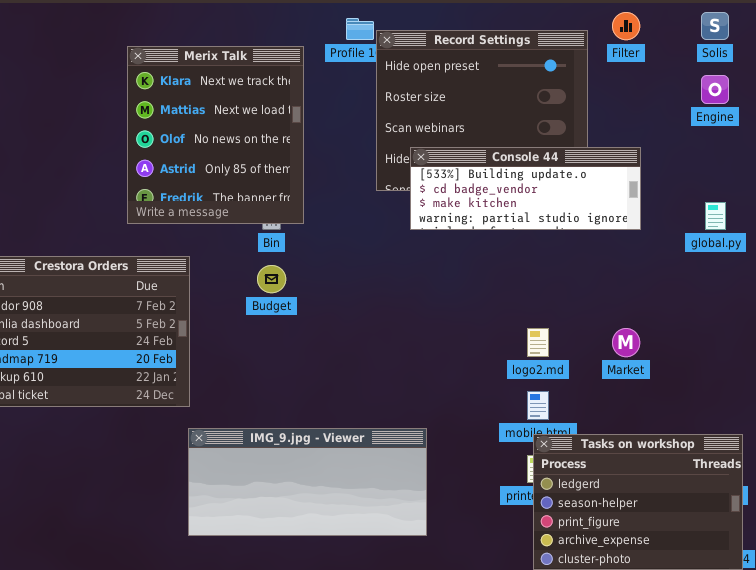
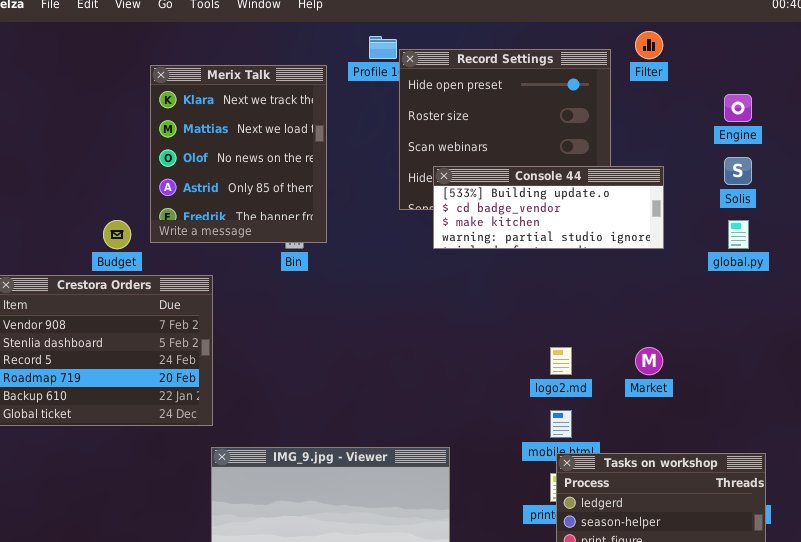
Solis: [701,12,729,40] -> [724,157,752,185], moved
Budget: [257,265,286,293] -> [103,220,131,249], moved

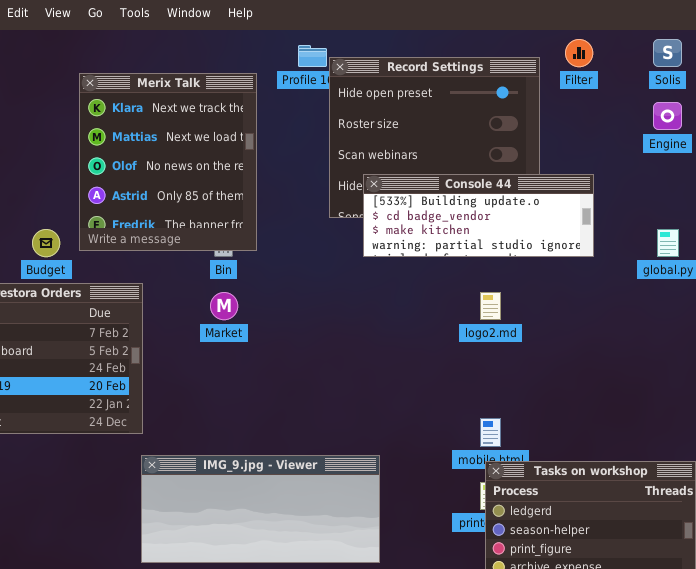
Solis: [724,157,752,185] -> [653,39,682,67], moved
logo2.md: [550,347,572,375] -> [480,292,501,320], moved
Market: [635,347,663,375] -> [210,292,238,320], moved

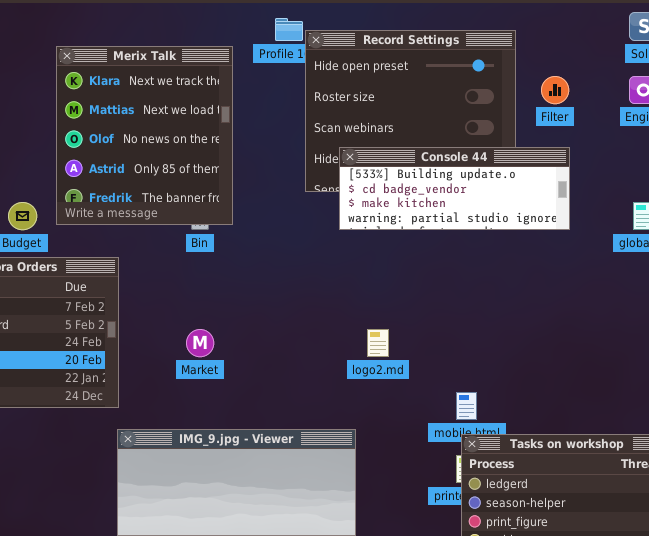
Filter: [565,39,593,67] -> [541,76,569,104], moved
Market: [210,292,238,320] -> [186,329,214,357], moved
logo2.md: [480,292,501,320] -> [367,329,389,357], moved

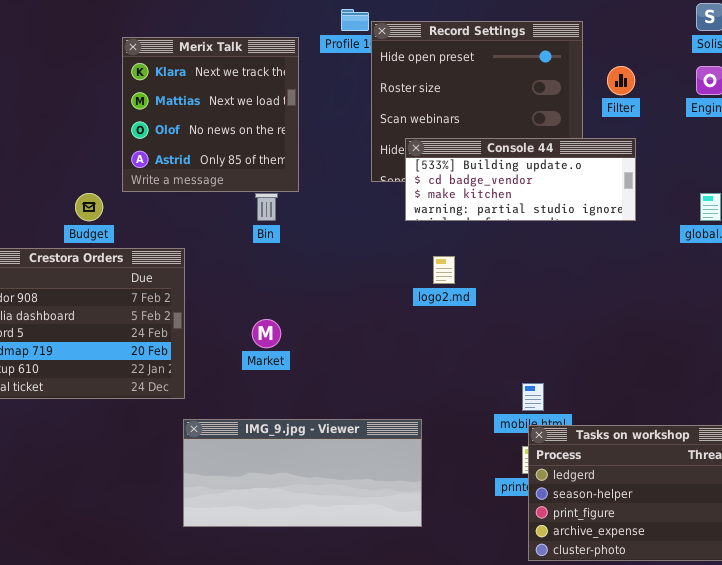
Merix Talk: [56,46,233,225] -> [122,37,299,192], resized
logo2.md: [367,329,389,357] -> [433,256,455,284], moved

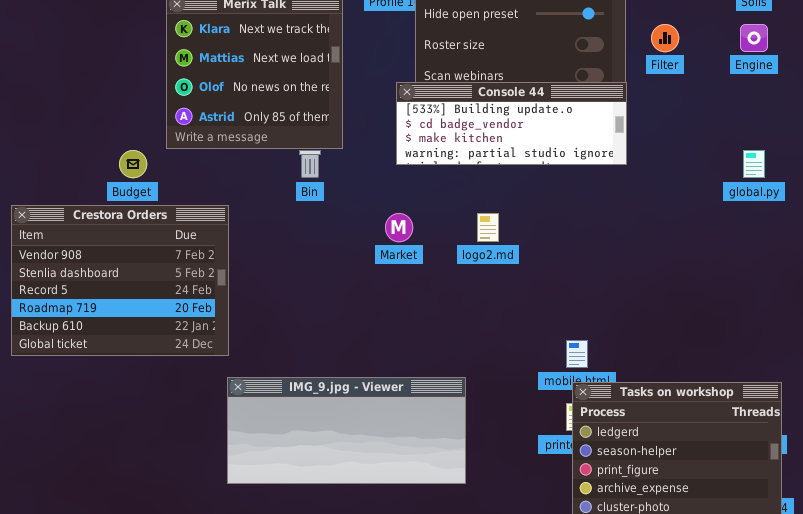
Console 44: [405,138,636,221] -> [396,82,627,165], moved
Market: [252,319,281,348] -> [385,213,413,242], moved

